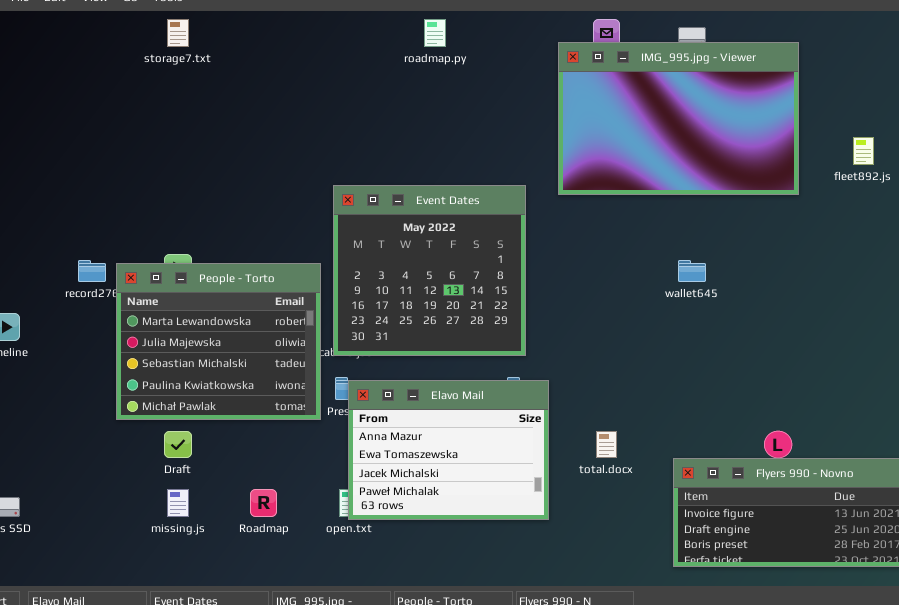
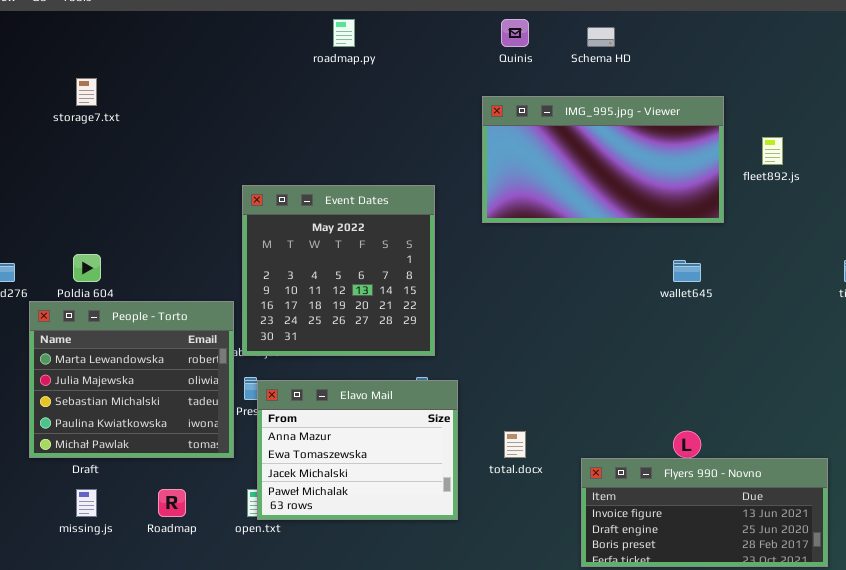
storage7.txt: [167,19,189,47] -> [76,78,97,106], moved
IMG_995.jpg - Viewer: [558,42,799,195] -> [482,96,724,223], moved, resized
wallet645: [678,260,706,282] -> [673,260,701,282], moved
People - Torto: [116,263,321,420] -> [29,301,234,458], moved

